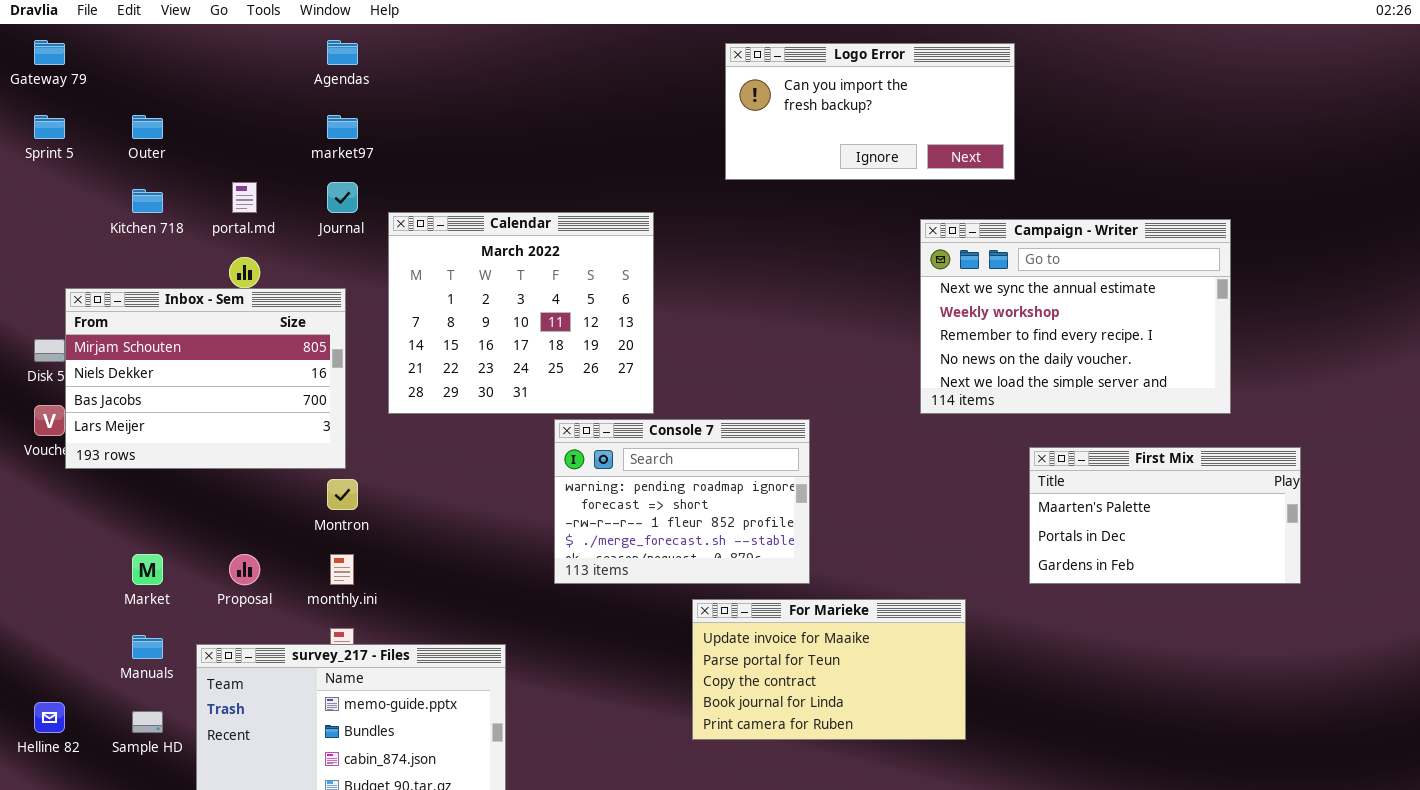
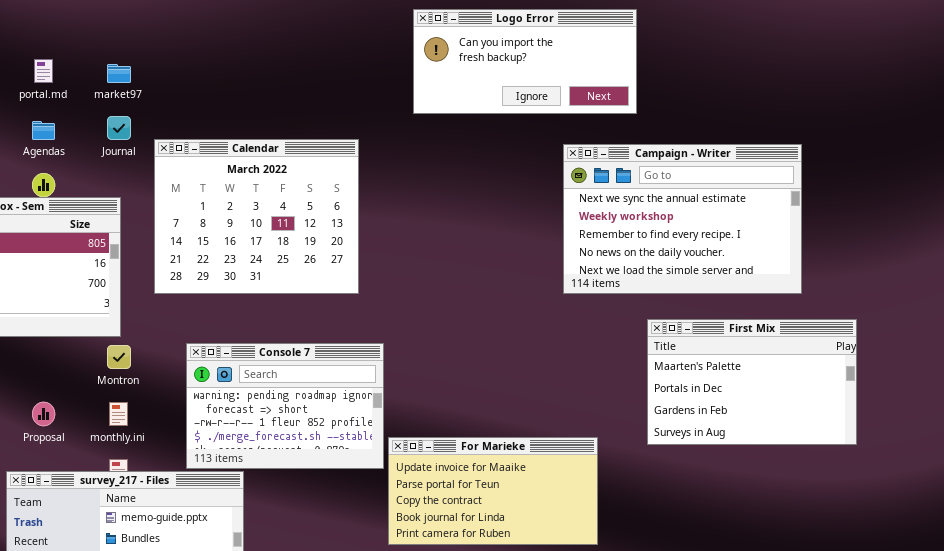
Agendas: [327,40,358,65] -> [32,121,55,140], moved
portal.md: [232,182,257,213] -> [34,59,53,83], moved
Console 7: [554,419,810,584] -> [186,343,384,469], moved
First Mix: [1029,447,1301,584] -> [647,319,857,445], resized

